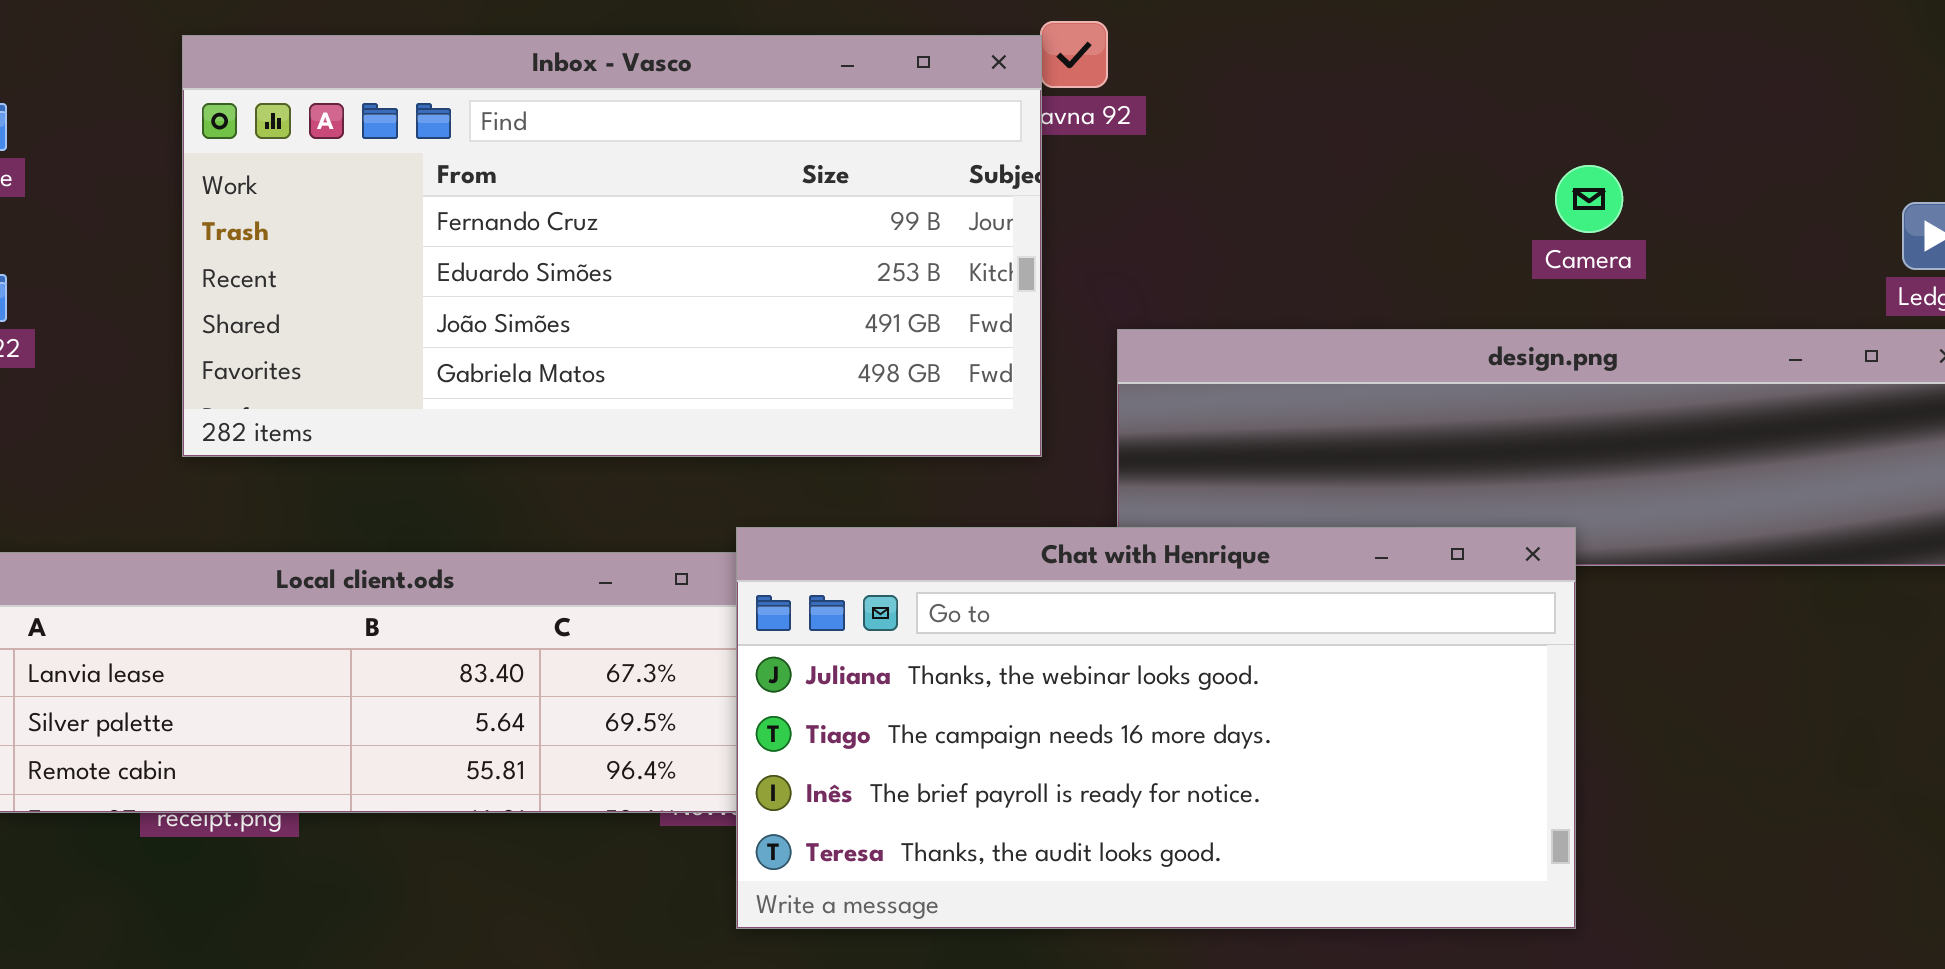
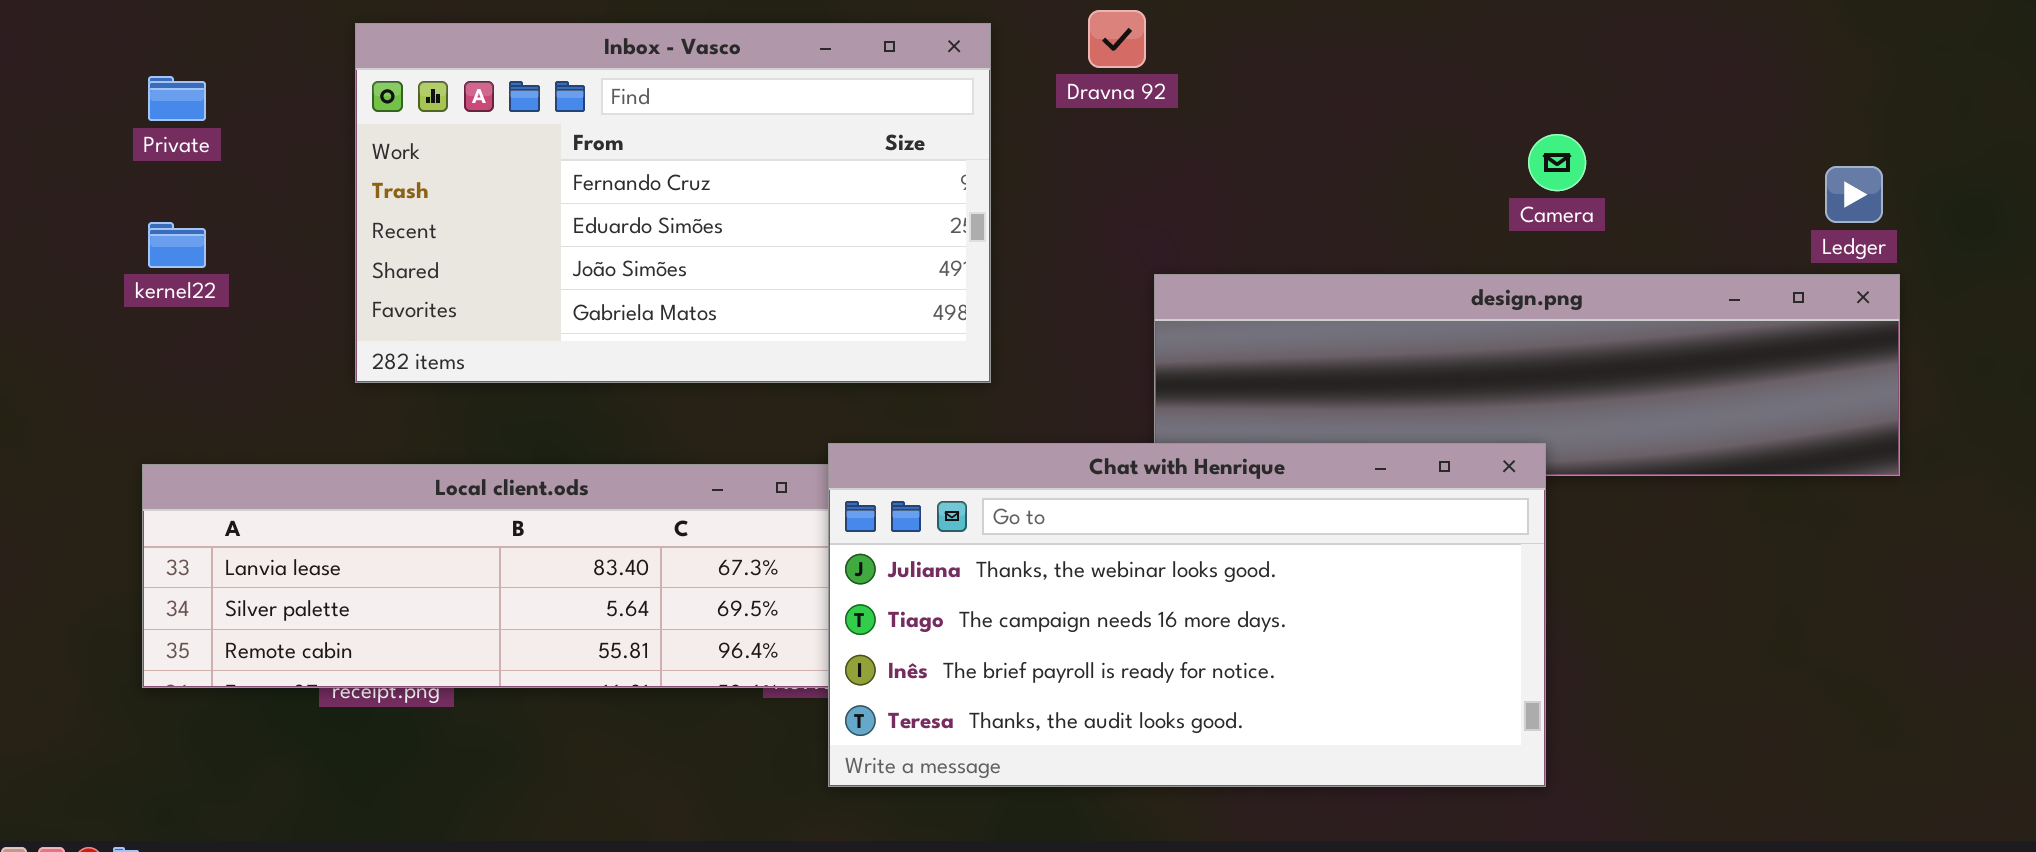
Inbox - Vasco: [182,35,1042,457] -> [355,23,991,383], resized

